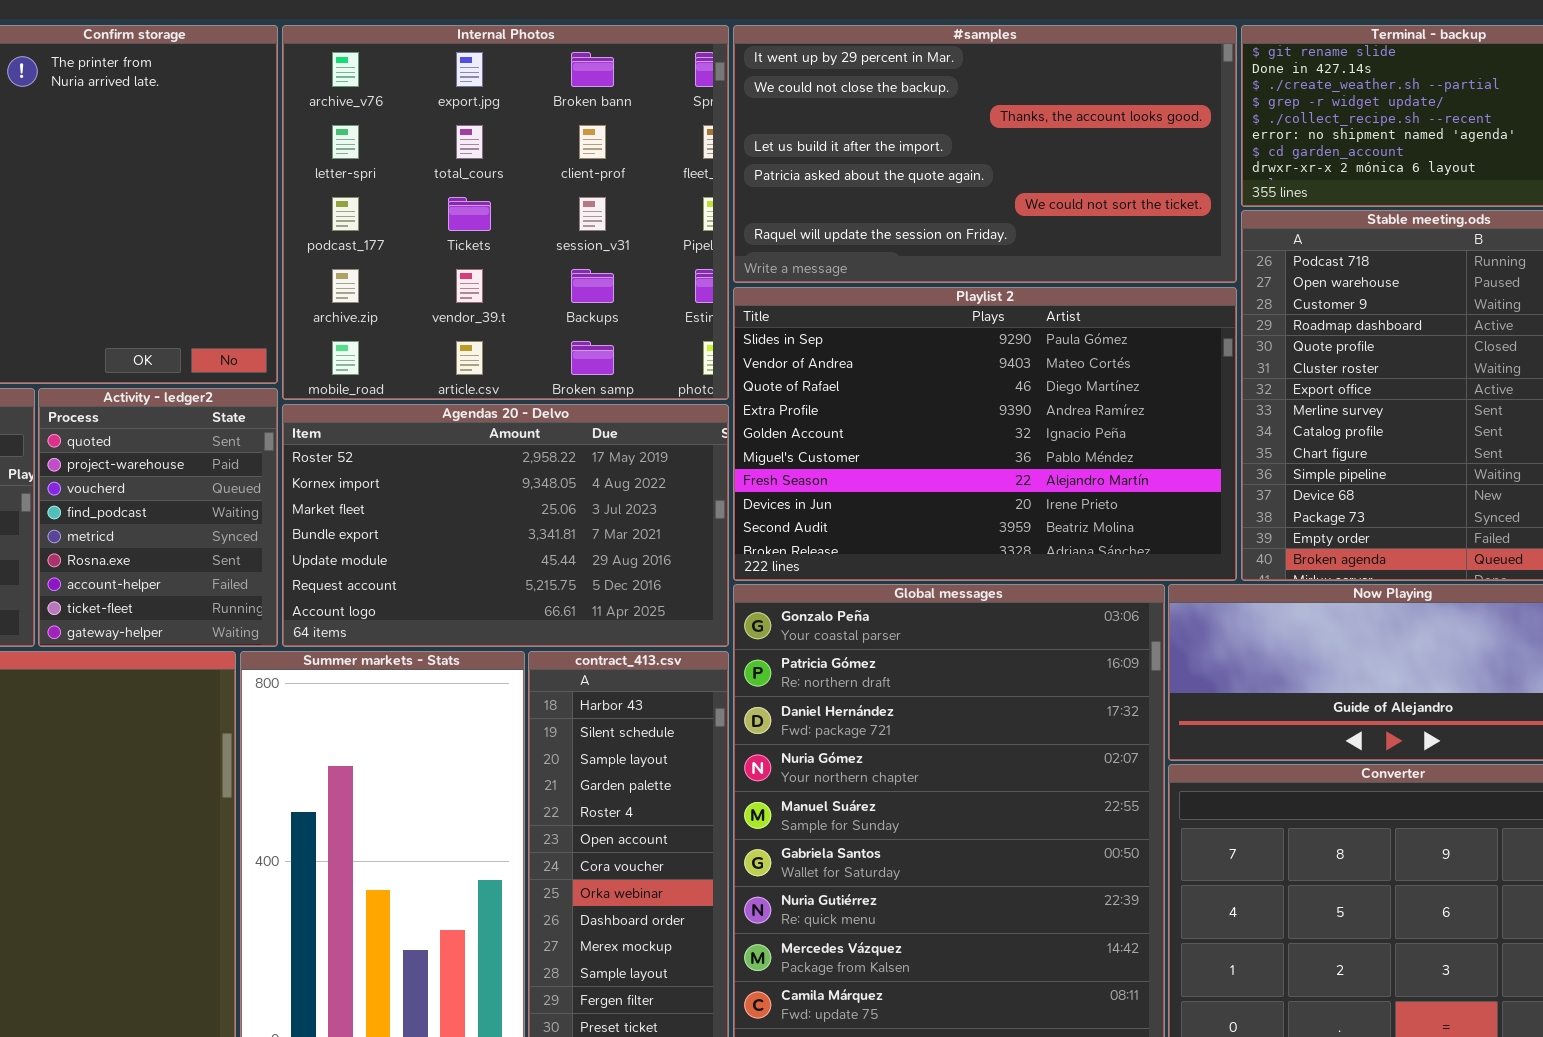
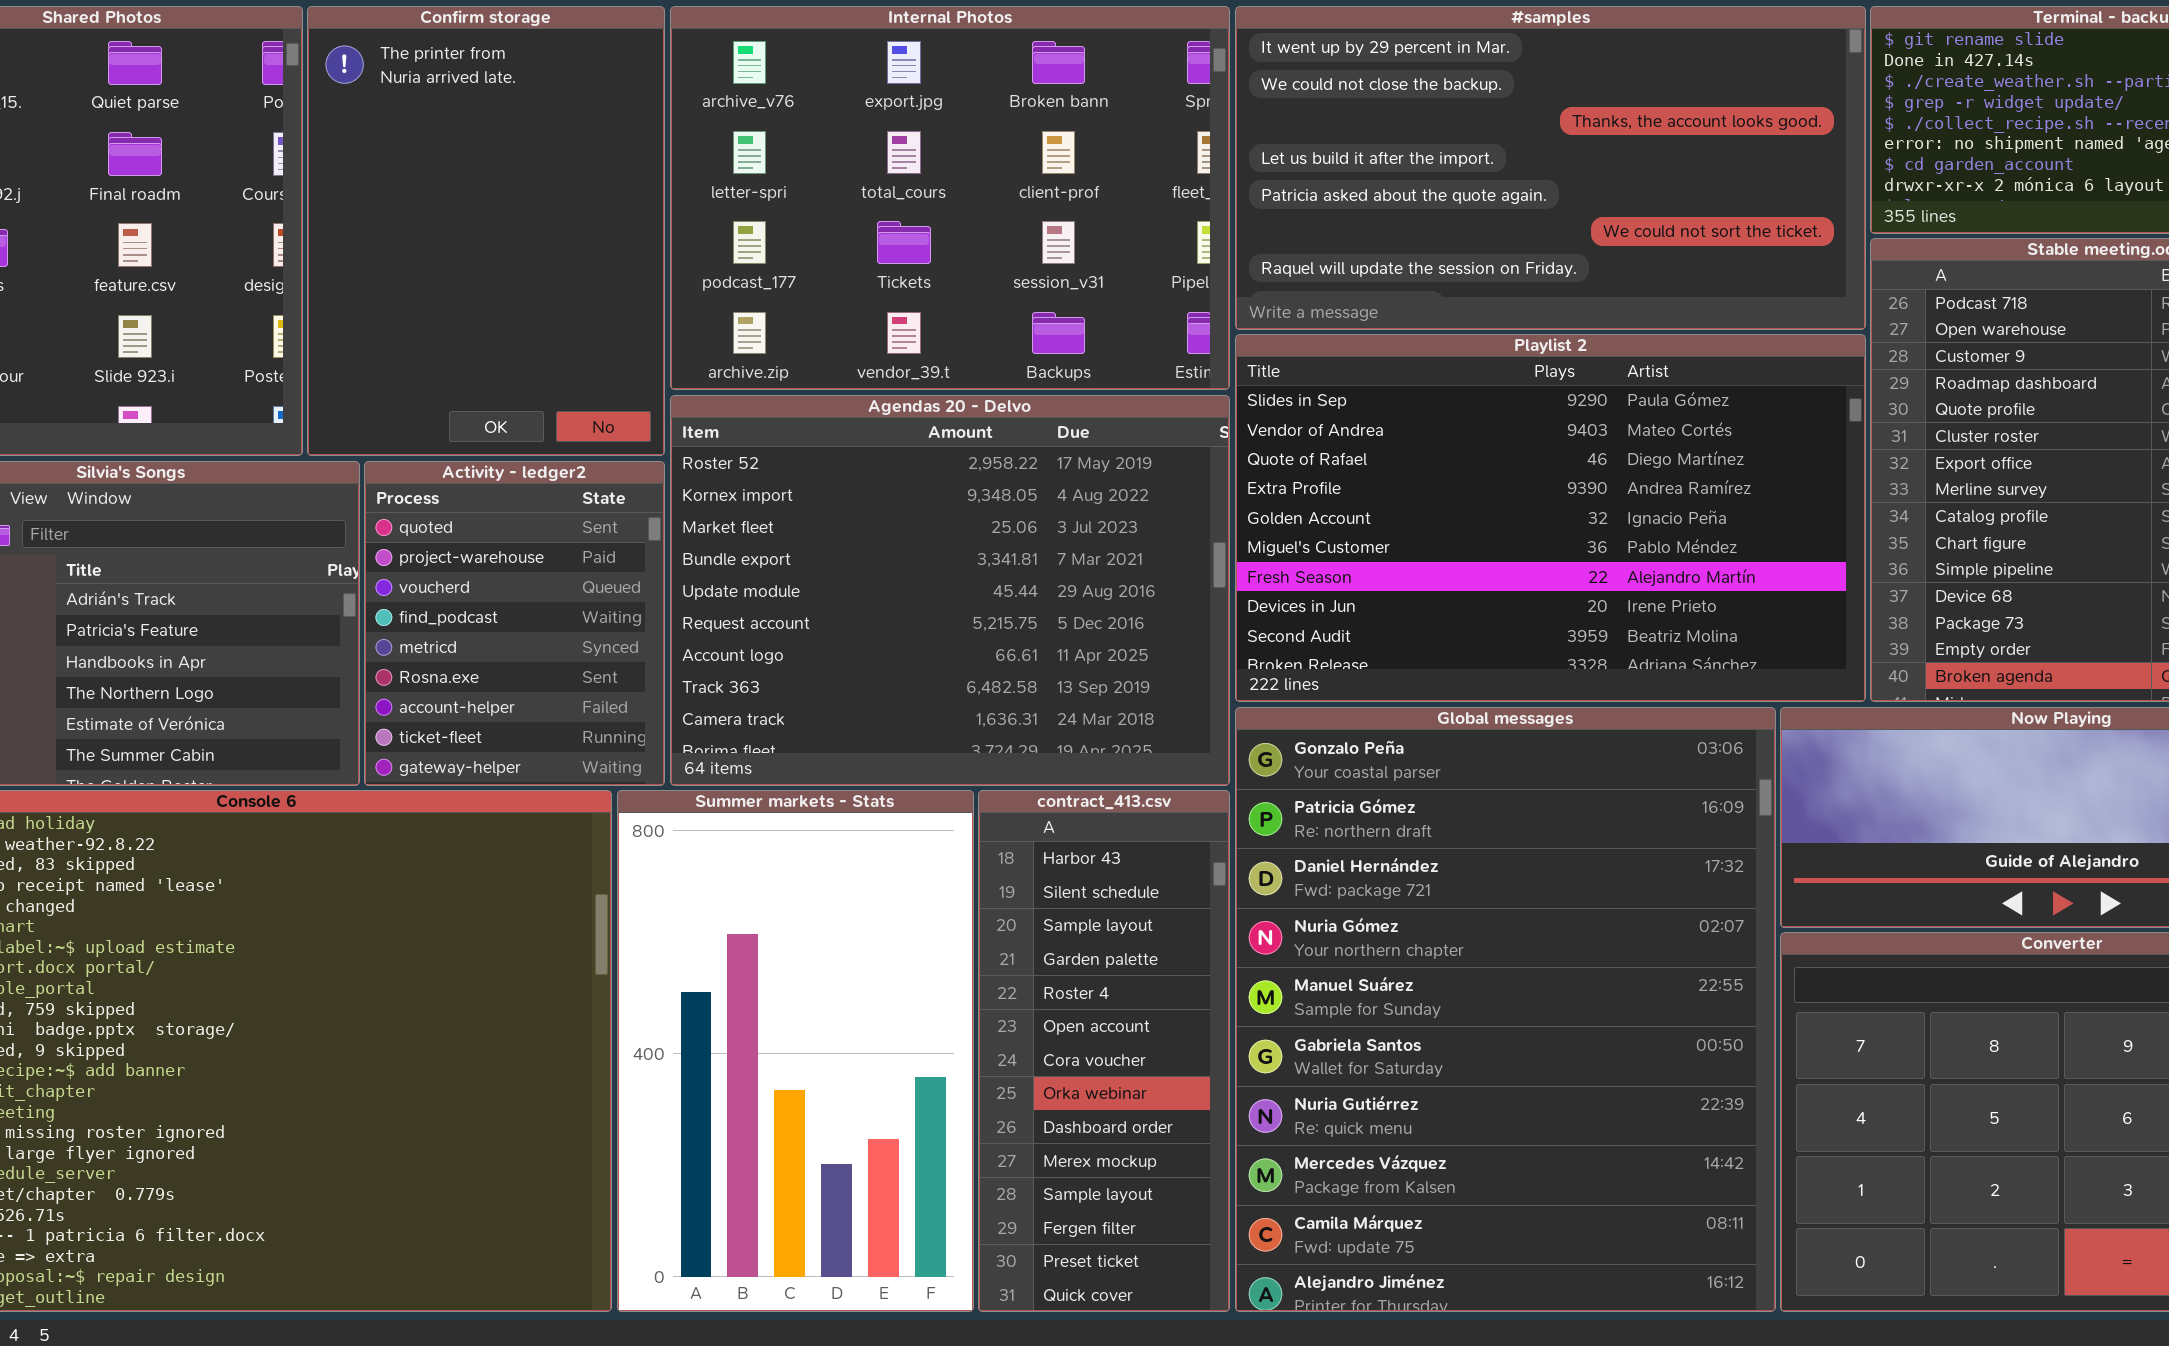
Internal Photos: [282,25,729,400] -> [670,6,1230,390], resized
Agendas 20 - Delvo: [282,404,729,647] -> [670,395,1230,786], resized

